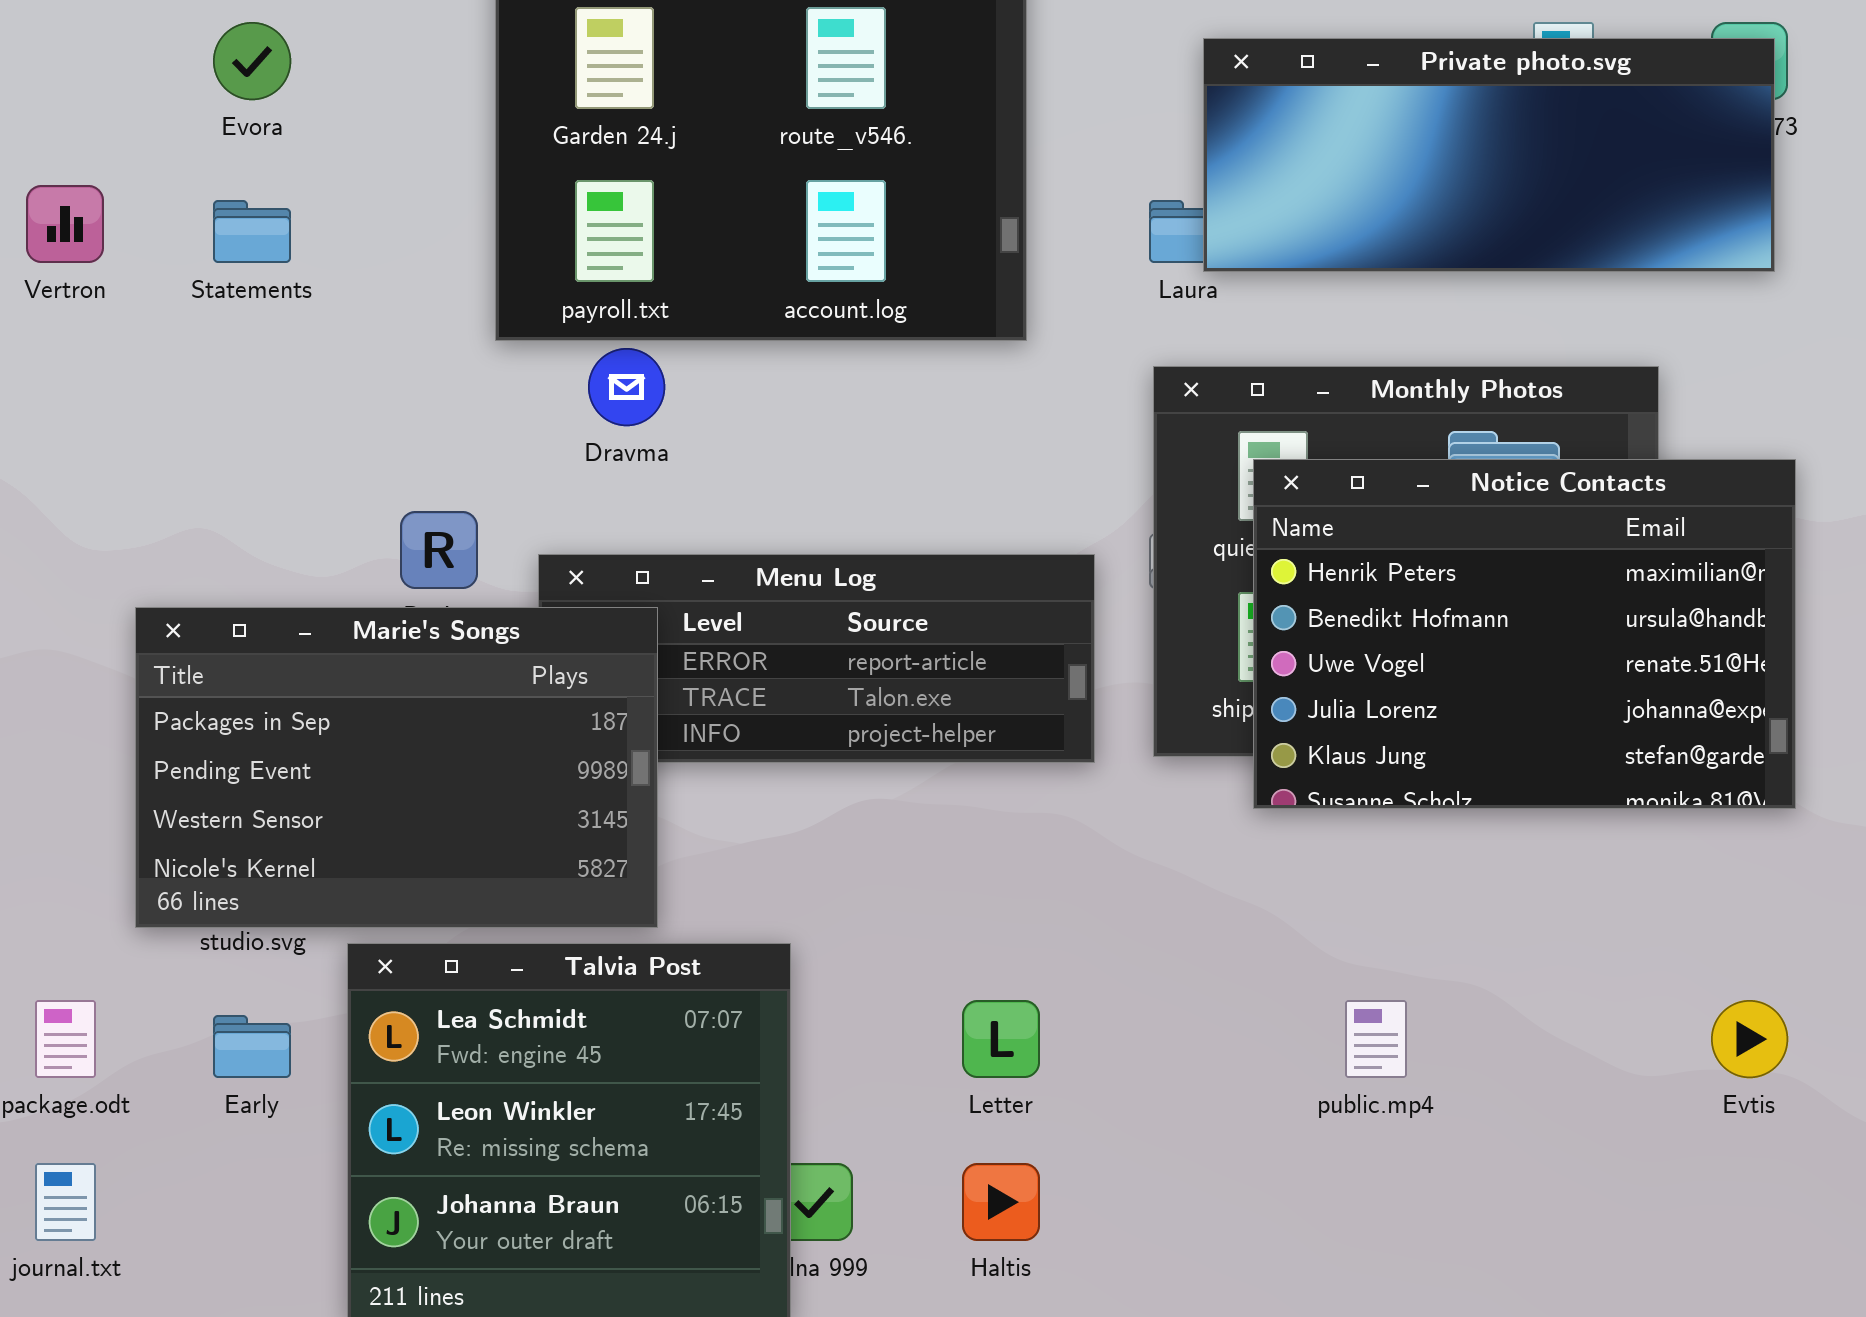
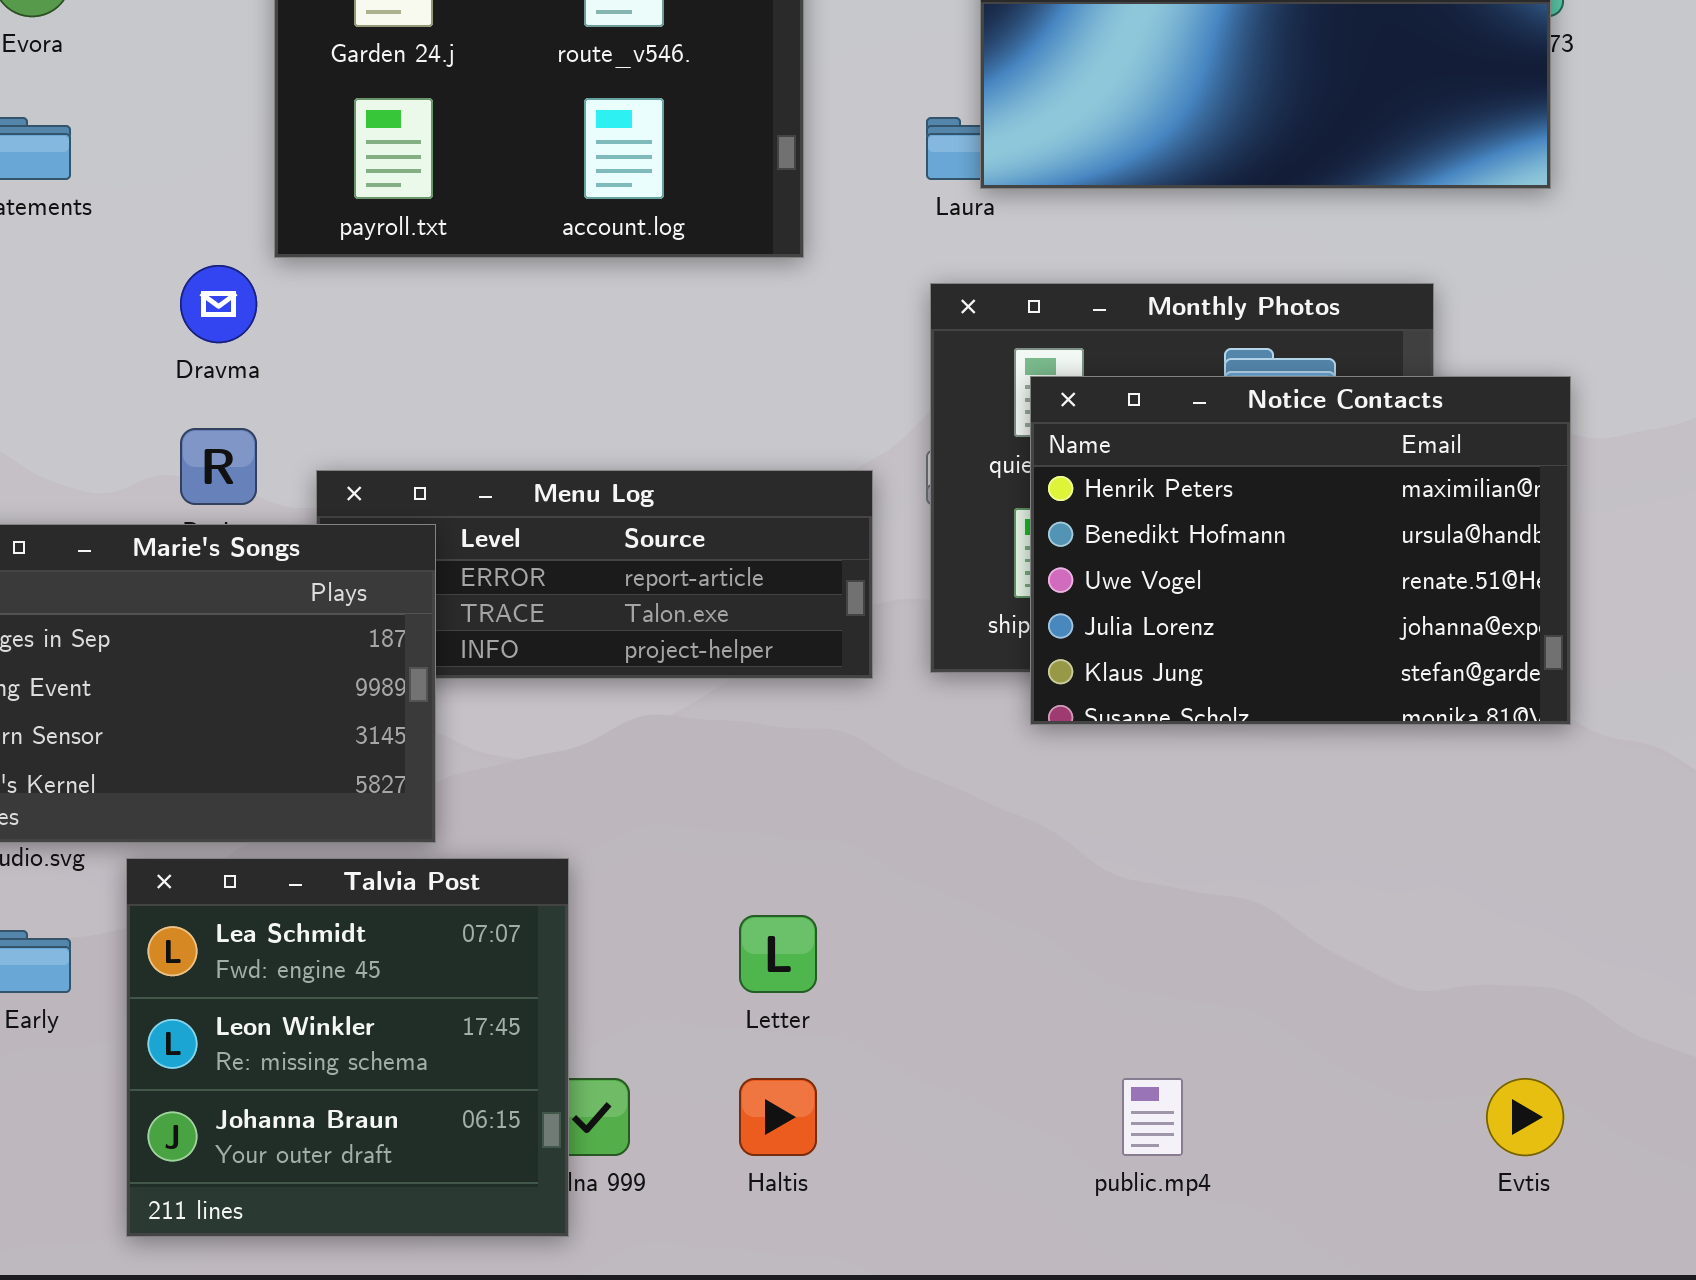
Dravma: [588,348,665,426] -> [180,265,257,343], moved
public.mp4: [1345,1000,1407,1078] -> [1122,1078,1183,1156], moved
Evtis: [1711,1000,1788,1078] -> [1486,1078,1564,1156], moved

